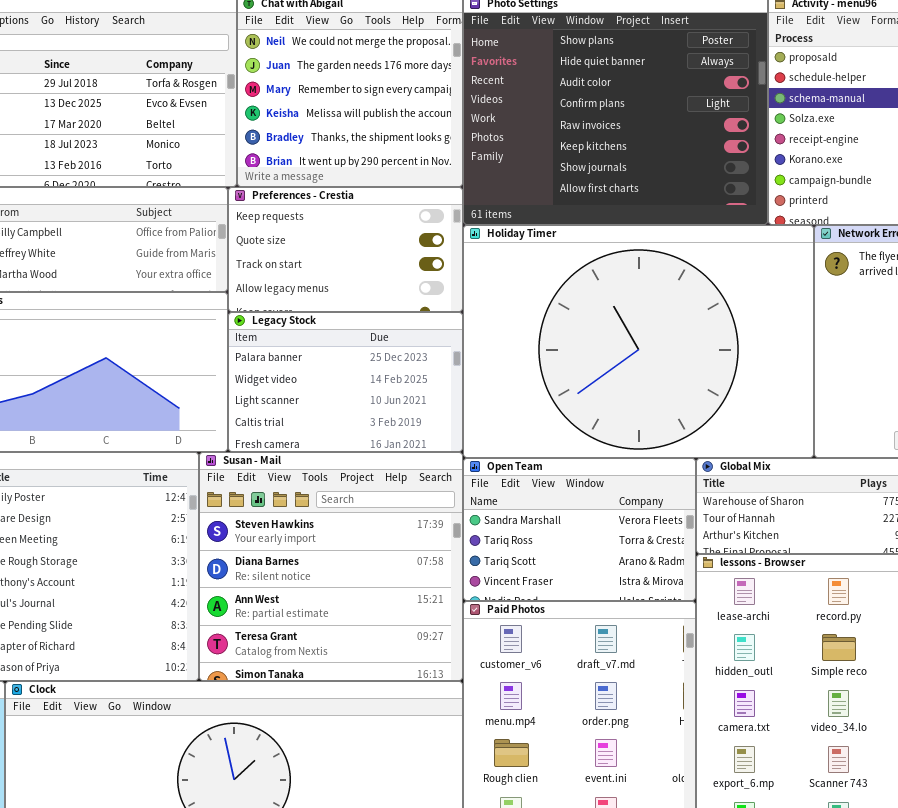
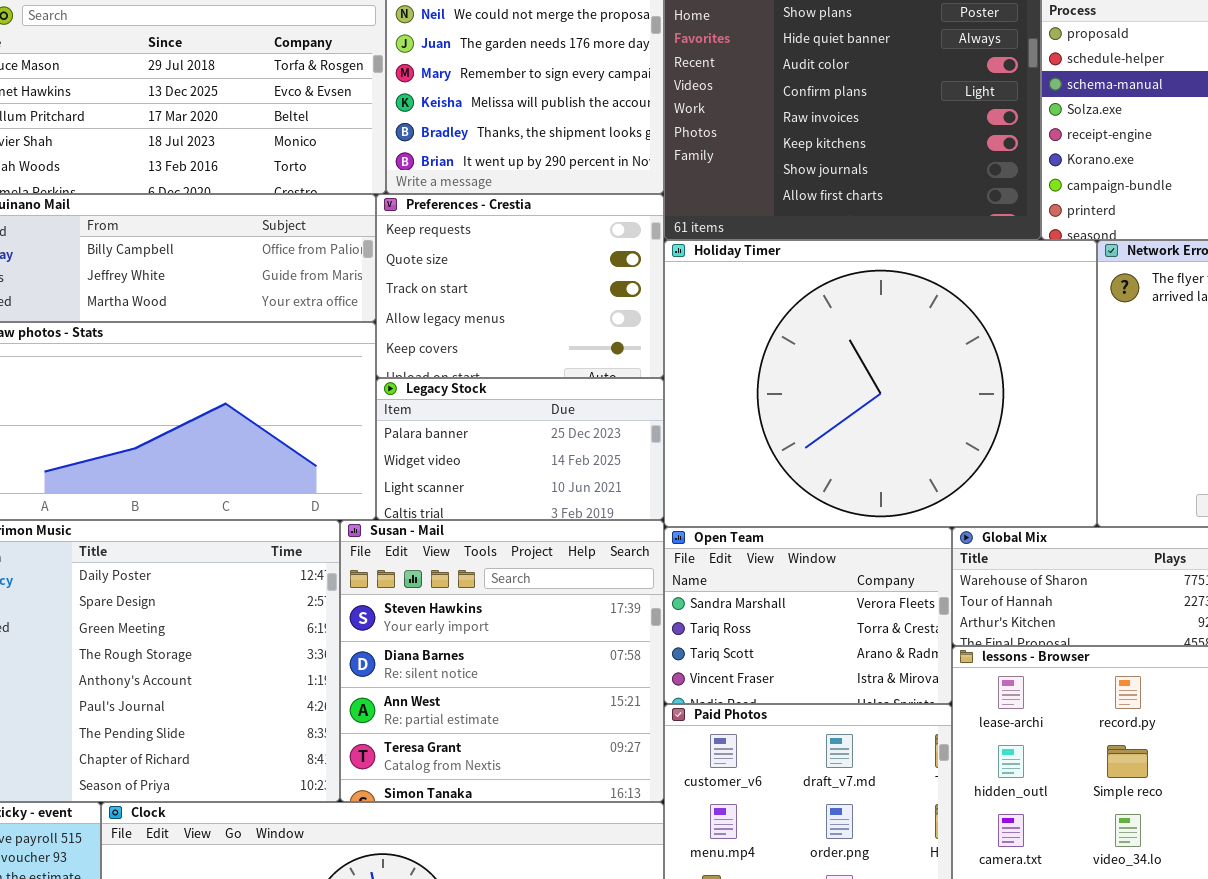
Preferences - Crestia: [228,187,463,312] -> [376,194,664,378], resized
Legacy Stock: [228,312,463,452] -> [376,378,664,520], resized

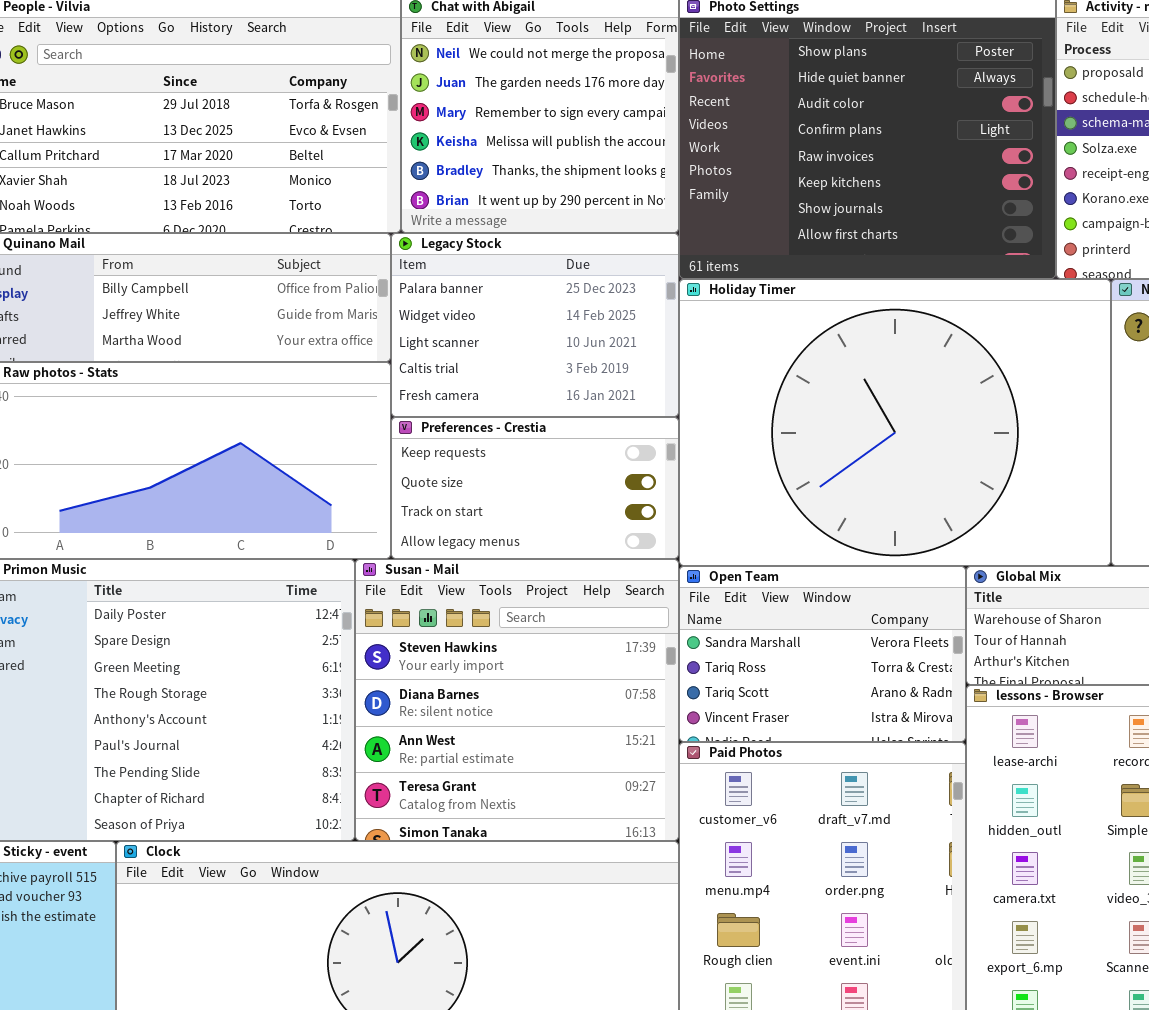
Preferences - Crestia: [376,194,664,378] -> [391,417,679,559], moved, resized
Legacy Stock: [376,378,664,520] -> [391,233,679,417], moved, resized

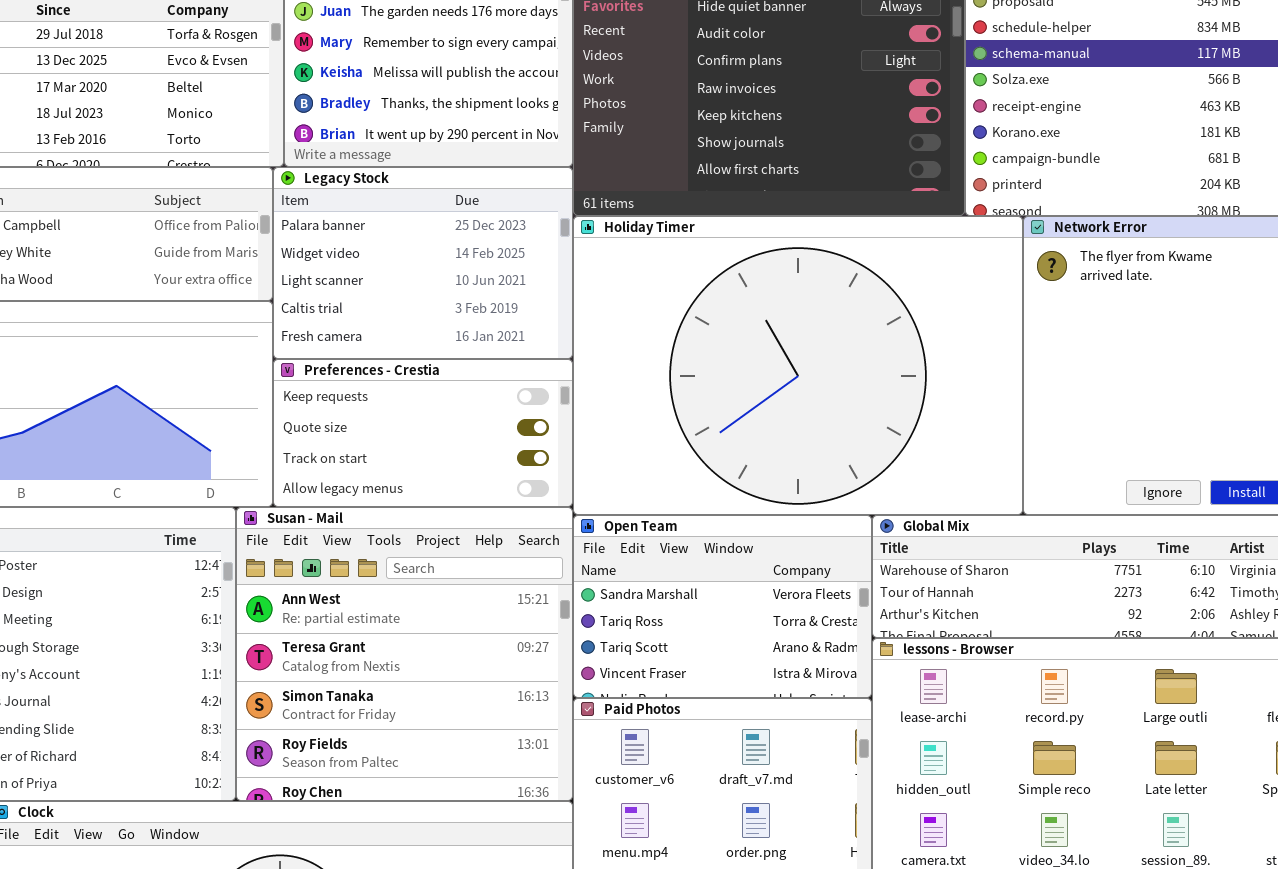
Susan - Mail: [355,559,679,841] -> [236,507,573,801], scrolled down 2 rows

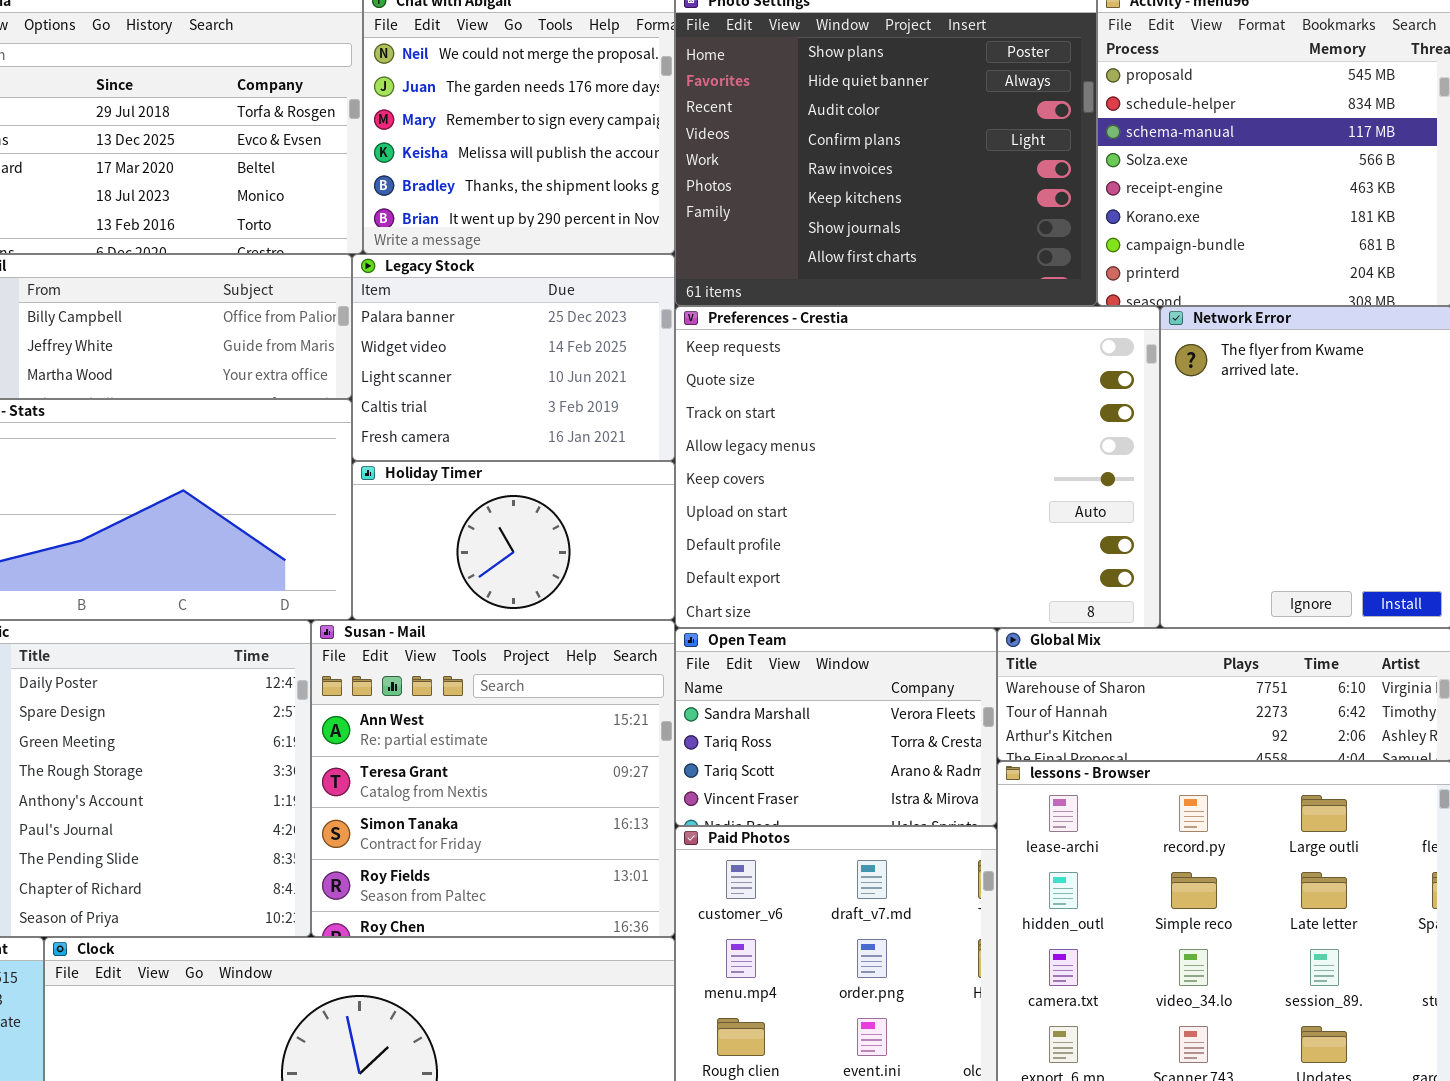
Holiday Timer: [573,216,1023,515] -> [352,461,675,620], moved, resized
Preferences - Crestia: [273,359,573,507] -> [675,306,1160,628], moved, resized

